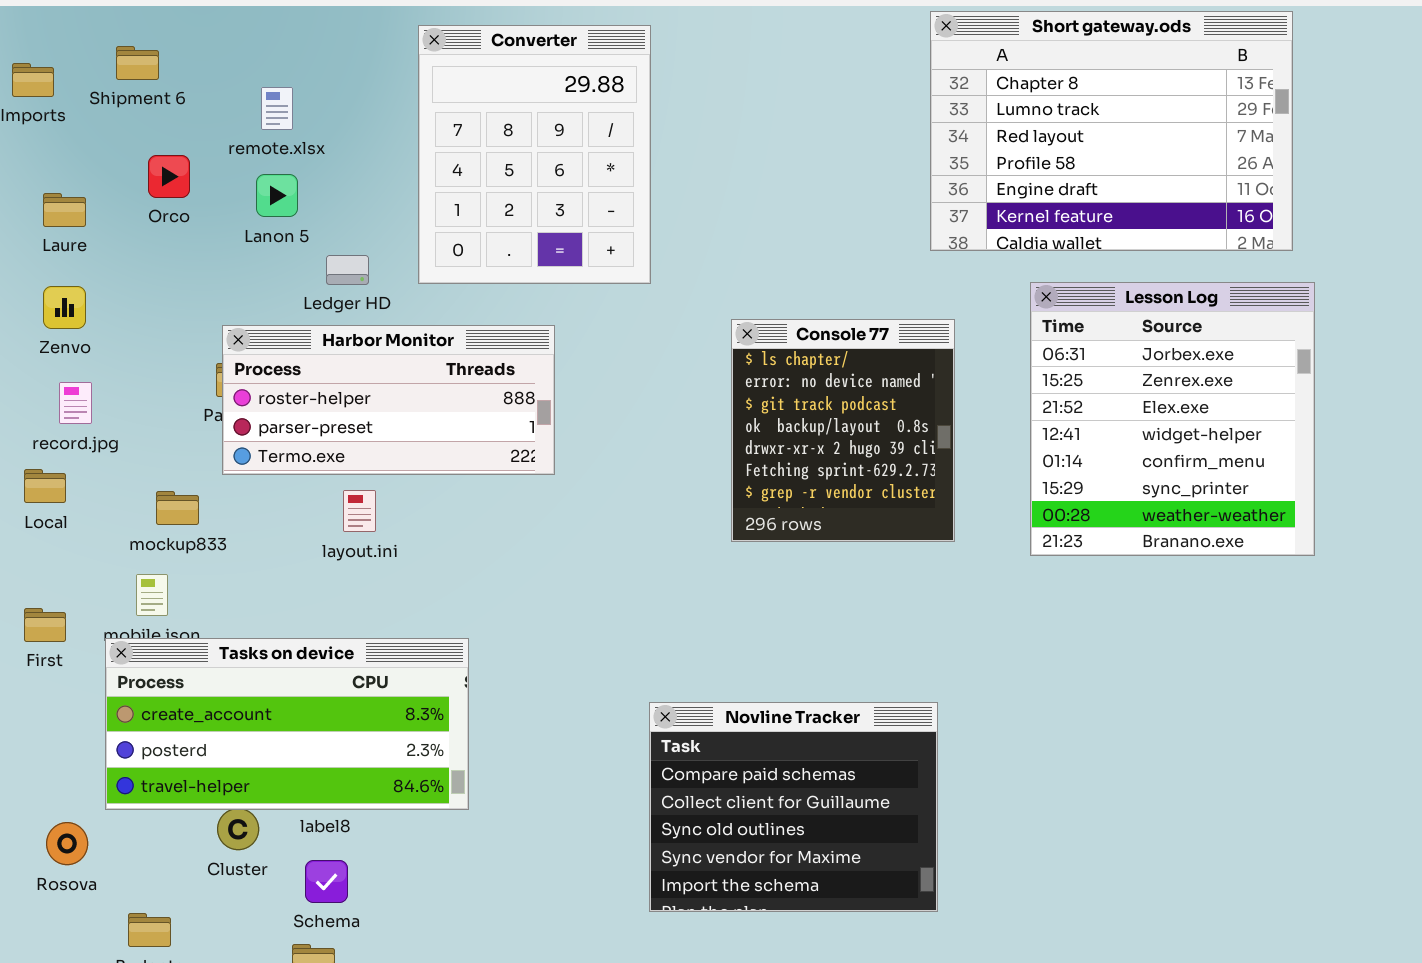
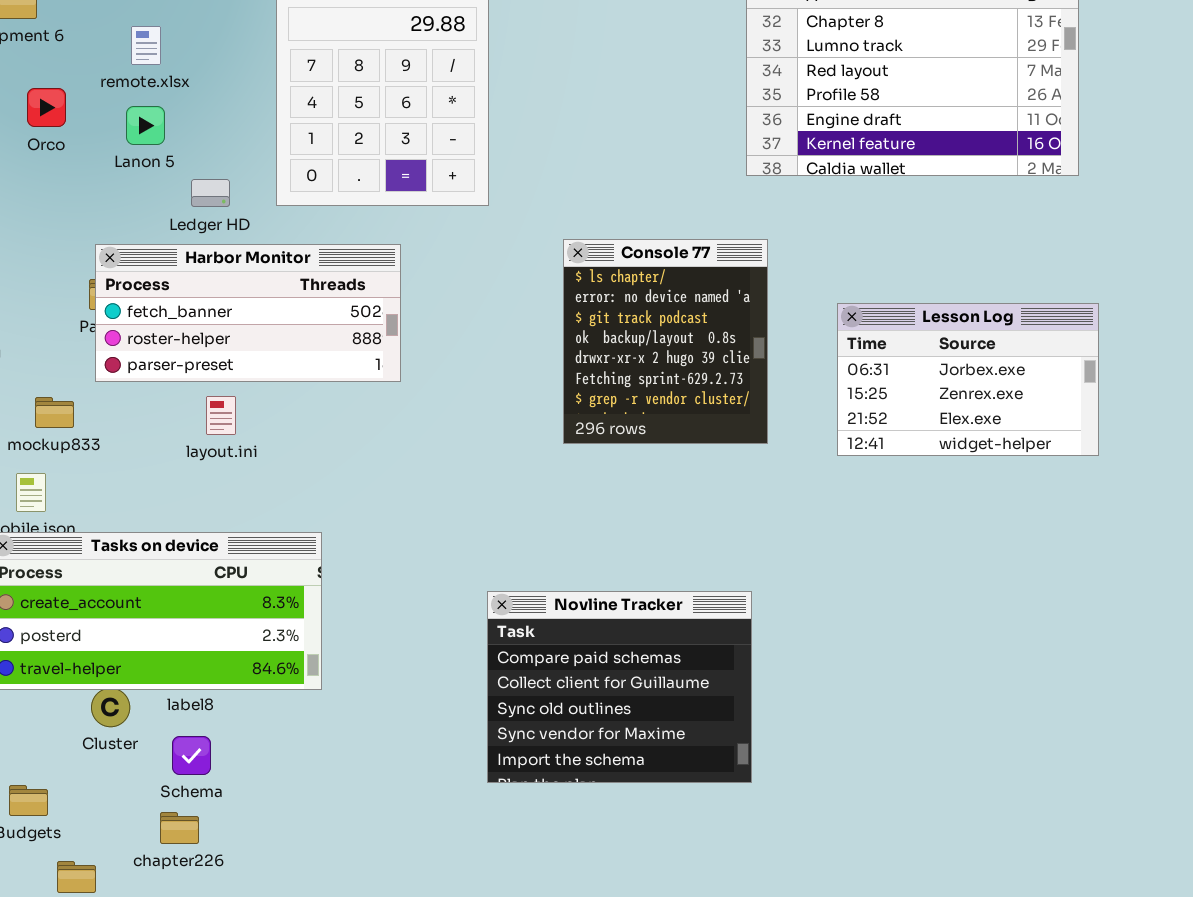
Lesson Log: [1030,282,1315,556] -> [837,303,1099,456], resized
Harbor Monitor: [222,325,555,475] -> [95,244,401,382], scrolled up 1 row

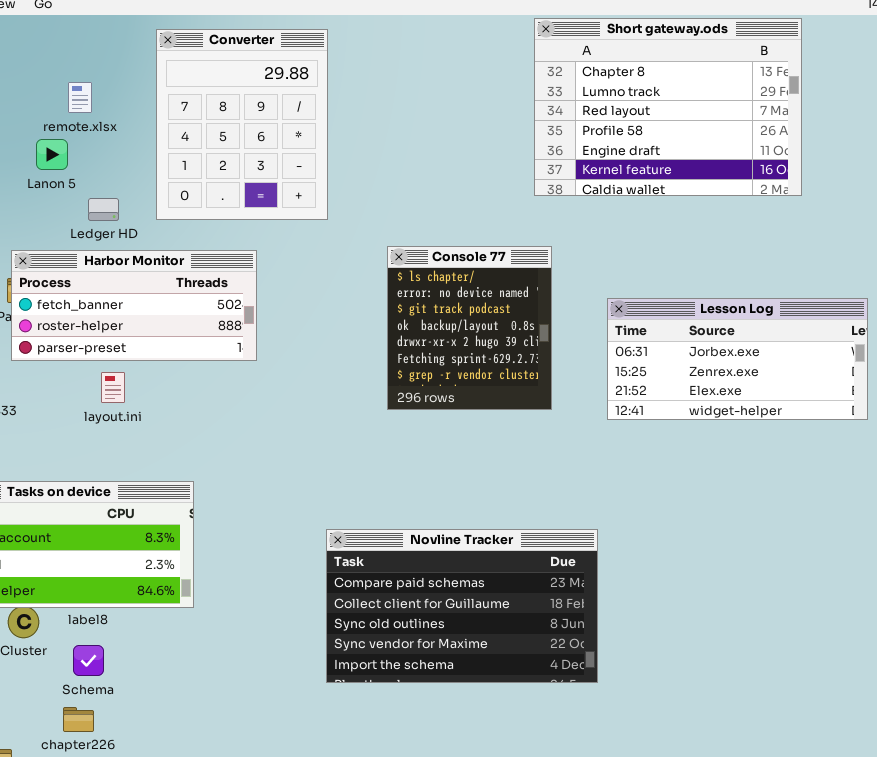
remote.xlsx: [131,26,161,65] -> [68,82,92,113], moved
Lesson Log: [837,303,1099,456] -> [607,298,868,420], resized
Novline Tracker: [487,591,752,783] -> [326,529,598,683], resized

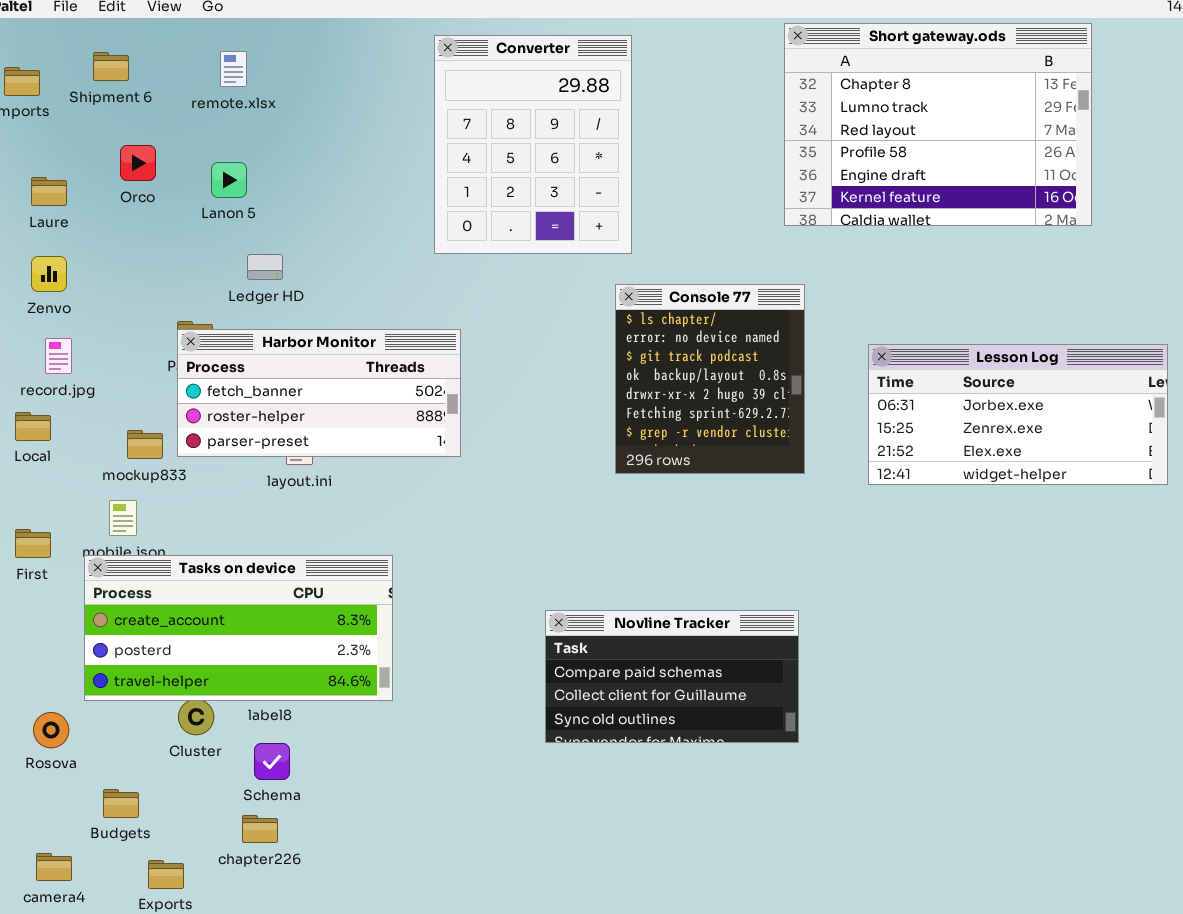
Converter: [156,29,328,220] -> [434,35,632,254], moved
remote.xlsx: [68,82,92,113] -> [220,51,247,87], moved
Ledger HD: [88,198,119,221] -> [247,254,283,280], moved
Harbor Monitor: [11,250,257,361] -> [177,329,461,457], moved
Novline Tracker: [326,529,598,683] -> [545,610,799,743], resized

